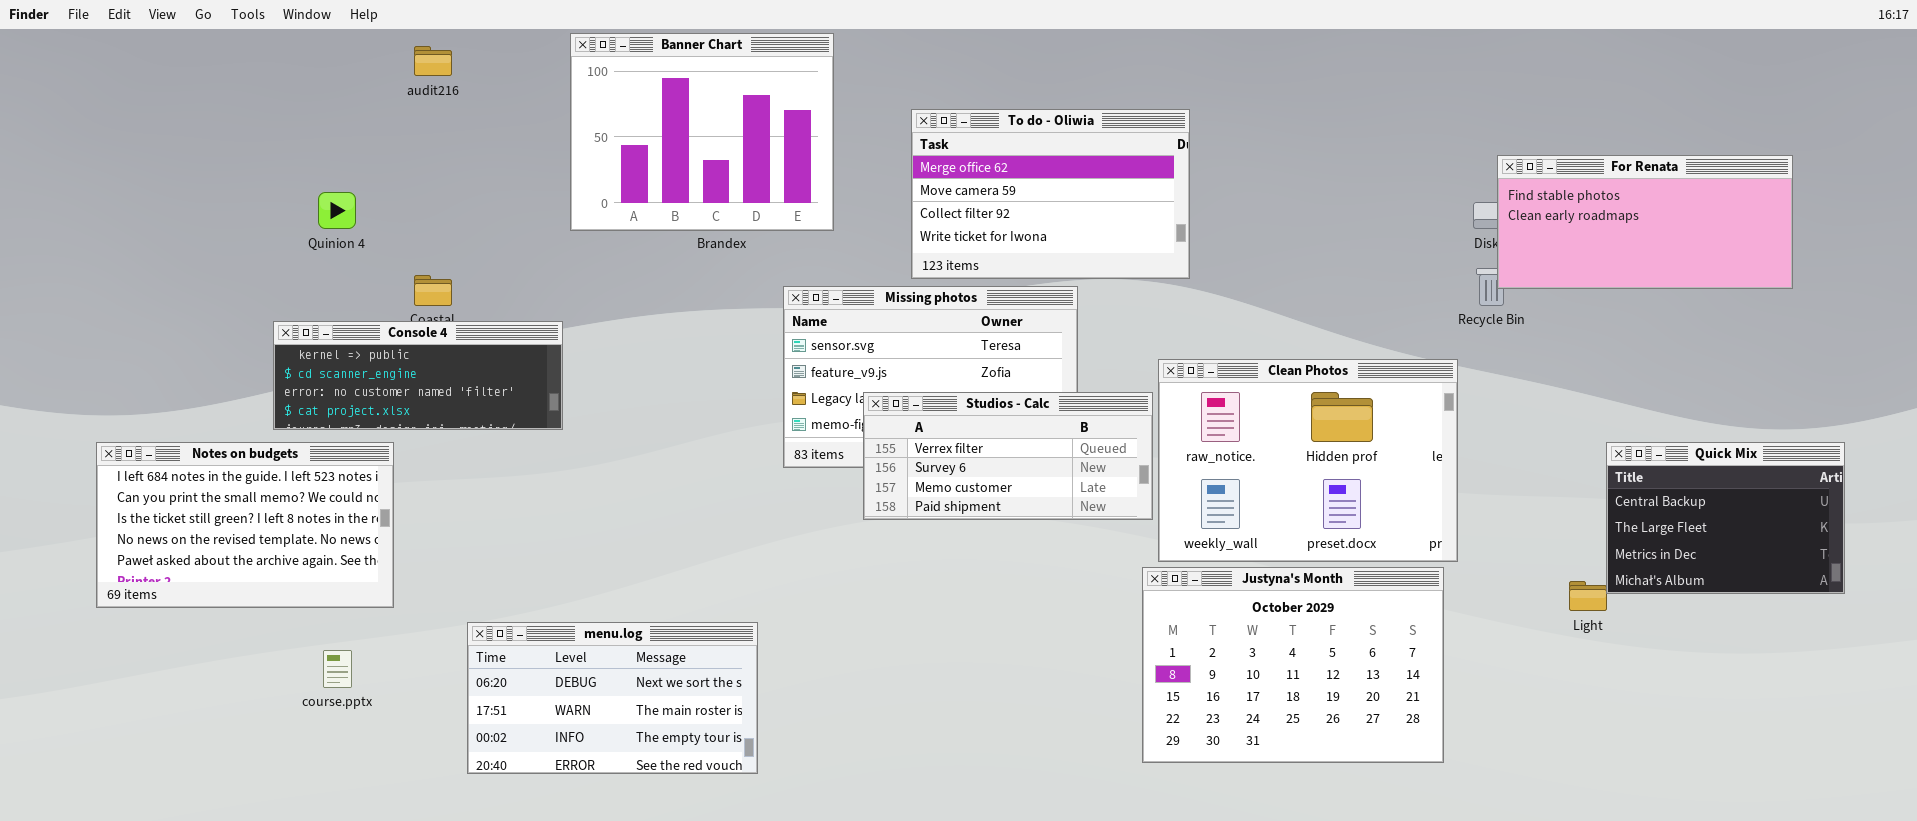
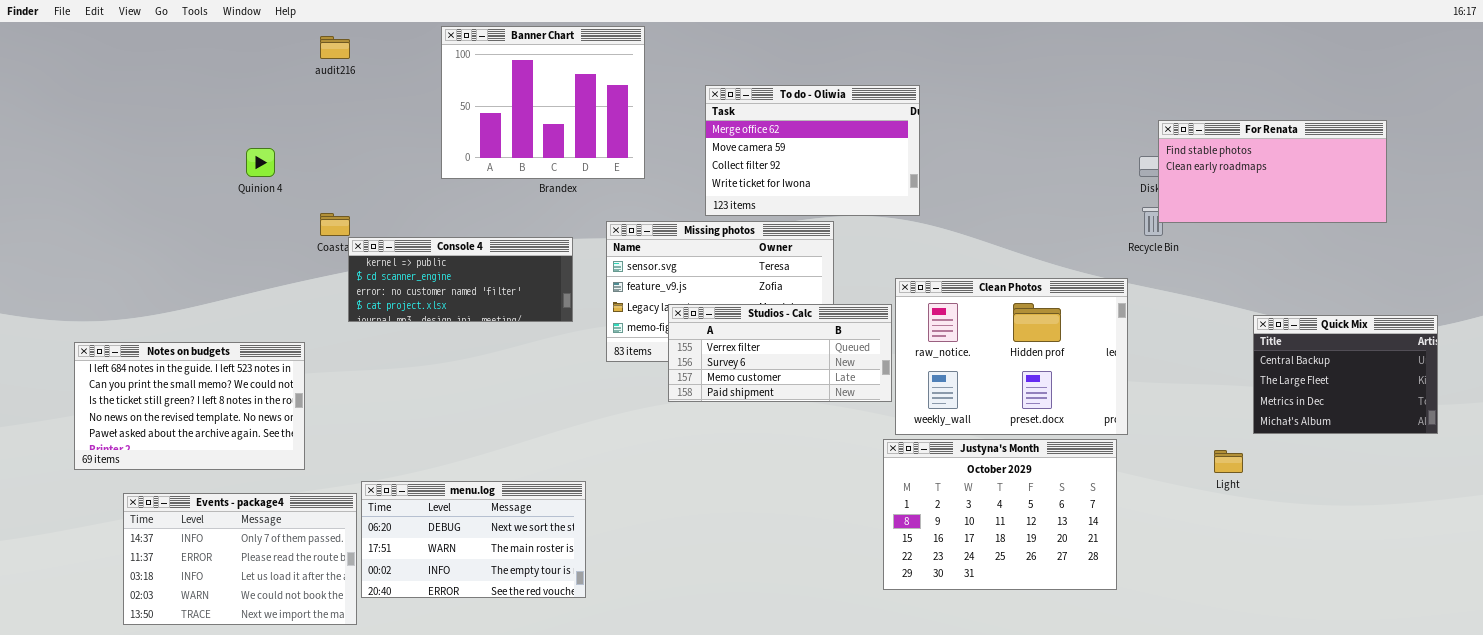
Console 4: [273,321,563,430] -> [348,237,573,322], moved
Quick Mix: [1606,442,1845,594] -> [1253,315,1438,434], moved
Events - package4: none -> [123,493,357,625], opened

